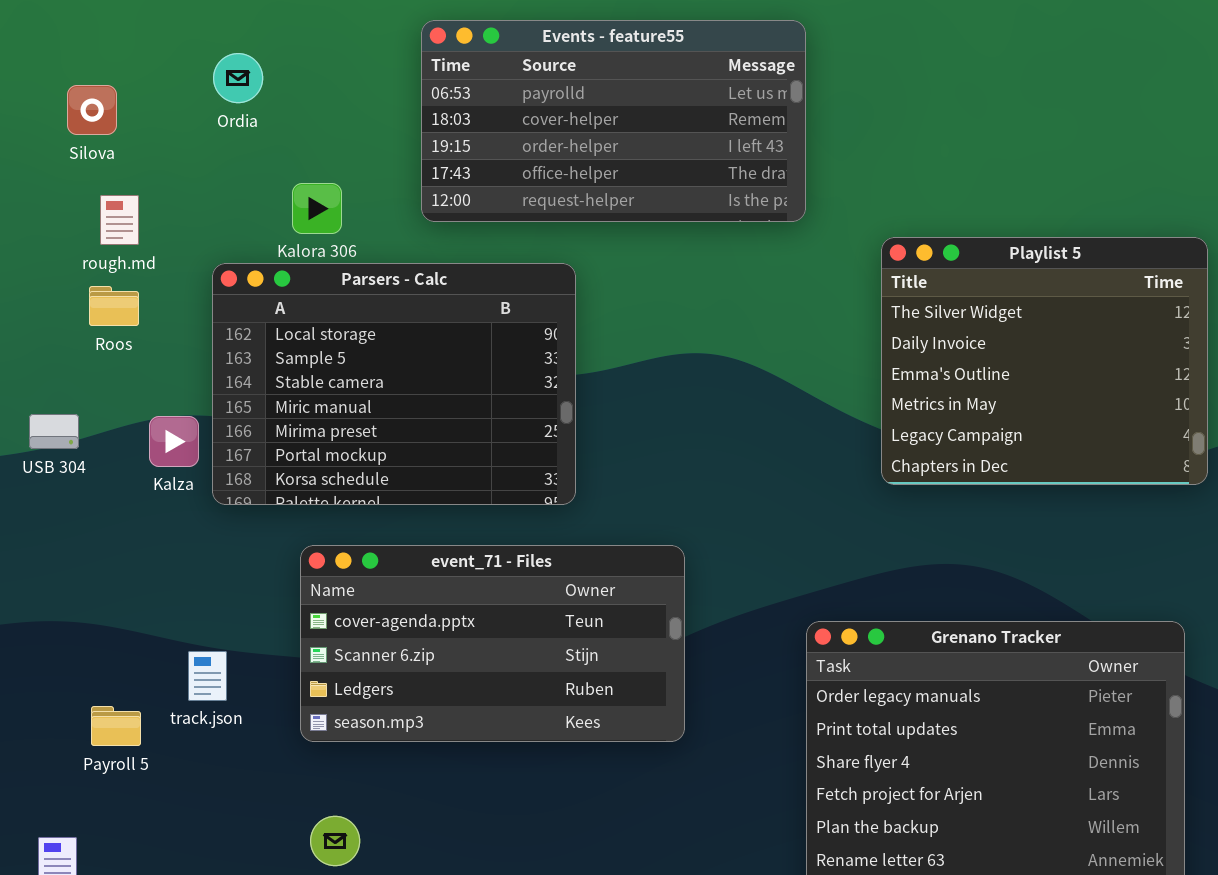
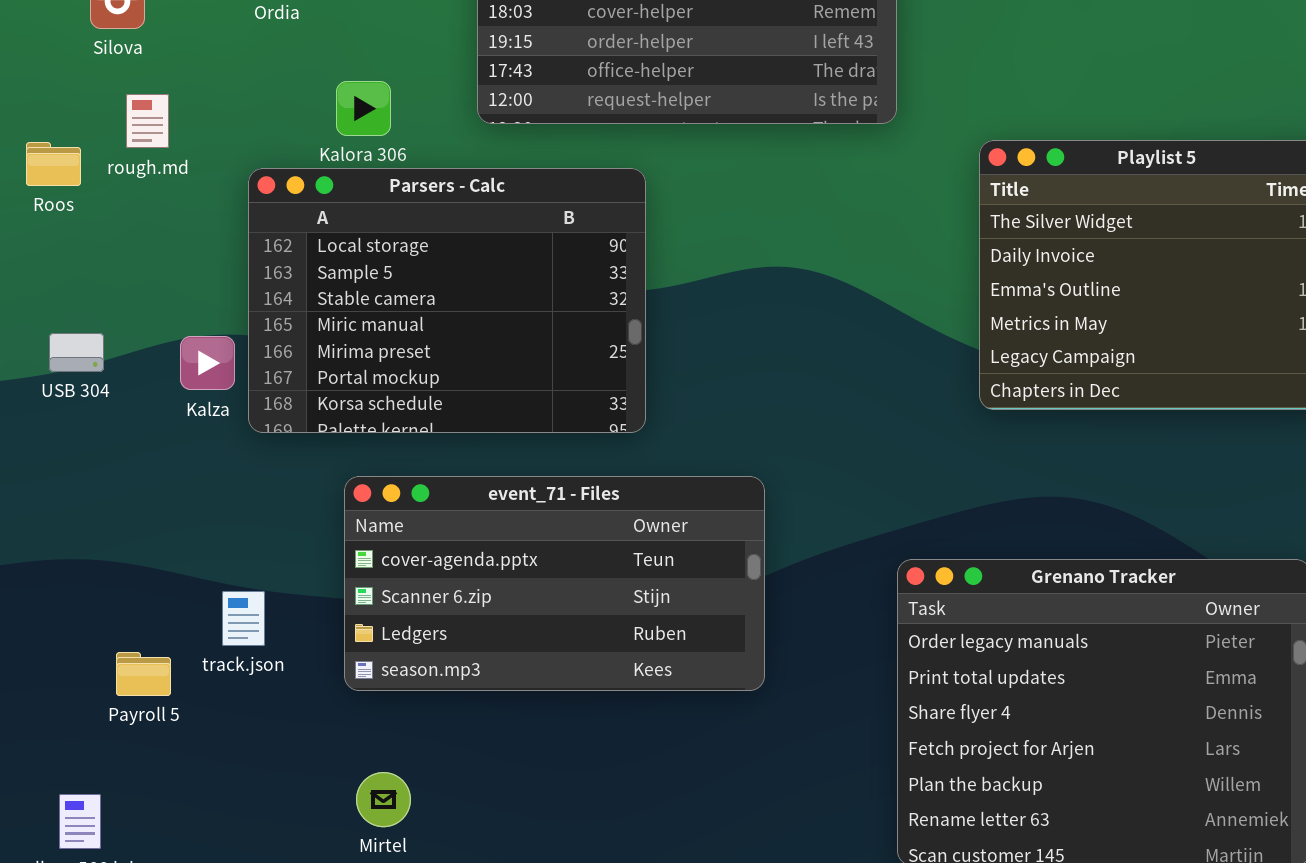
Roos: [89,286,139,326] -> [26,142,81,186], moved

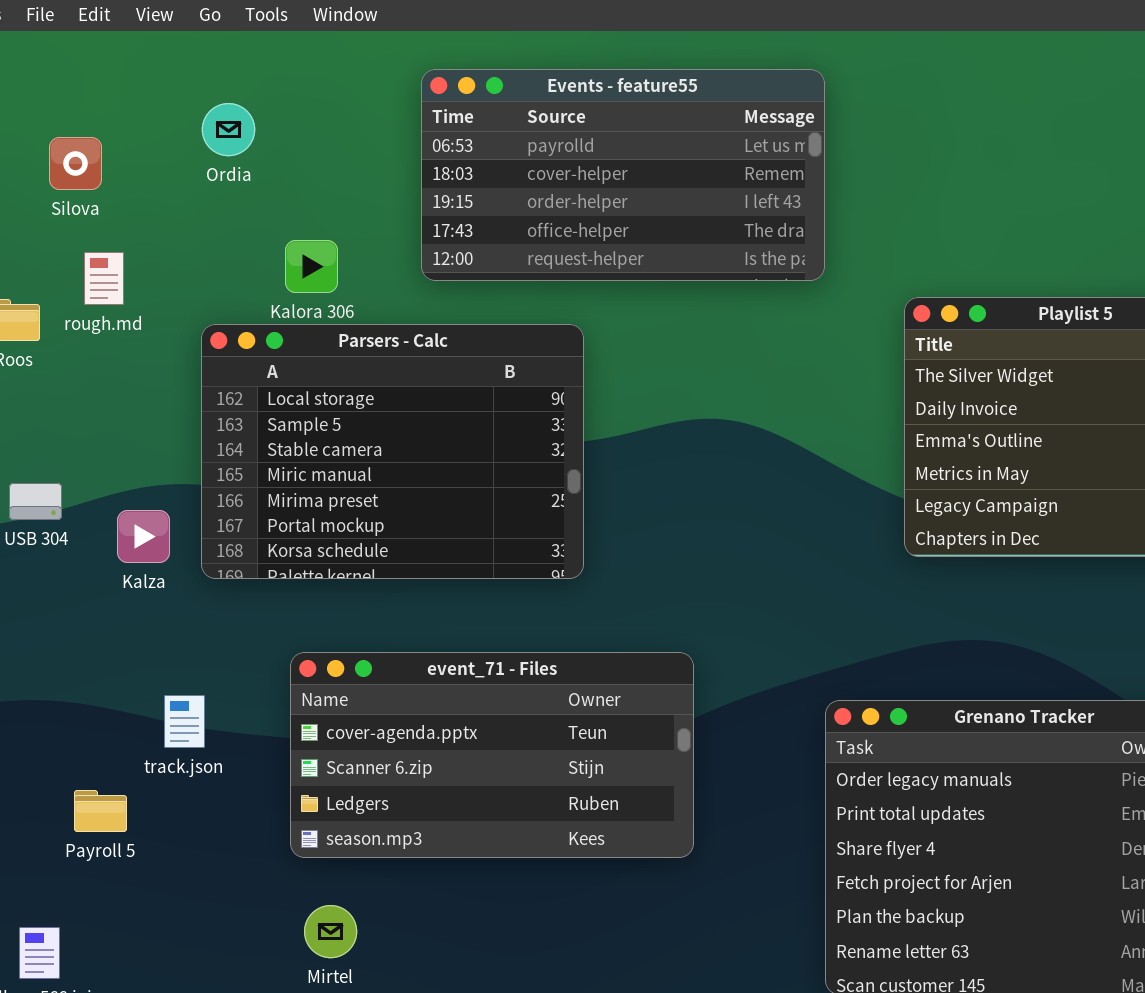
Kalza: [180,336,235,390] -> [117,510,170,563], moved
event_71 - Files: [344,476,765,691] -> [290,652,694,858], moved
track.json: [222,591,265,646] -> [164,695,205,748], moved

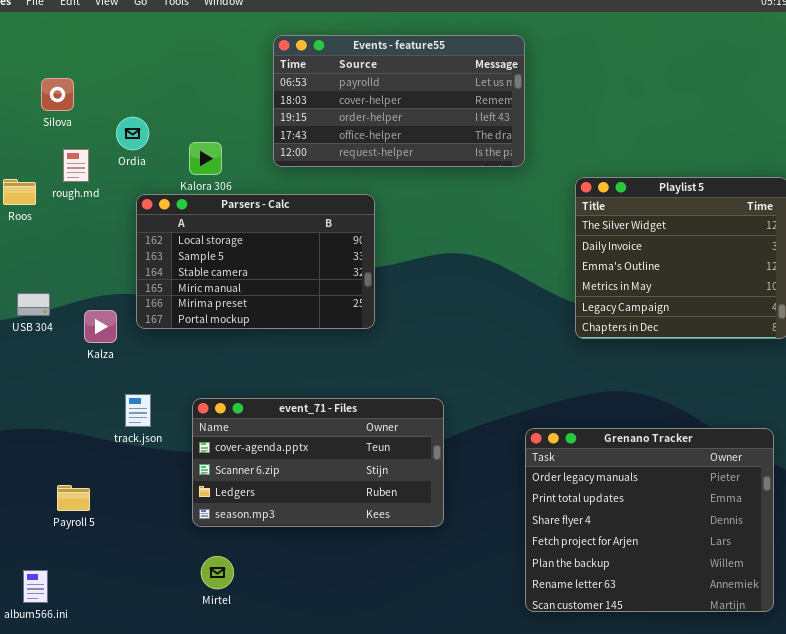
Ordia: [202,103,255,156] -> [116,117,149,150], moved
Parsers - Calc: [201,324,584,579] -> [136,194,375,329], resized
track.json: [164,695,205,748] -> [125,394,151,427], moved

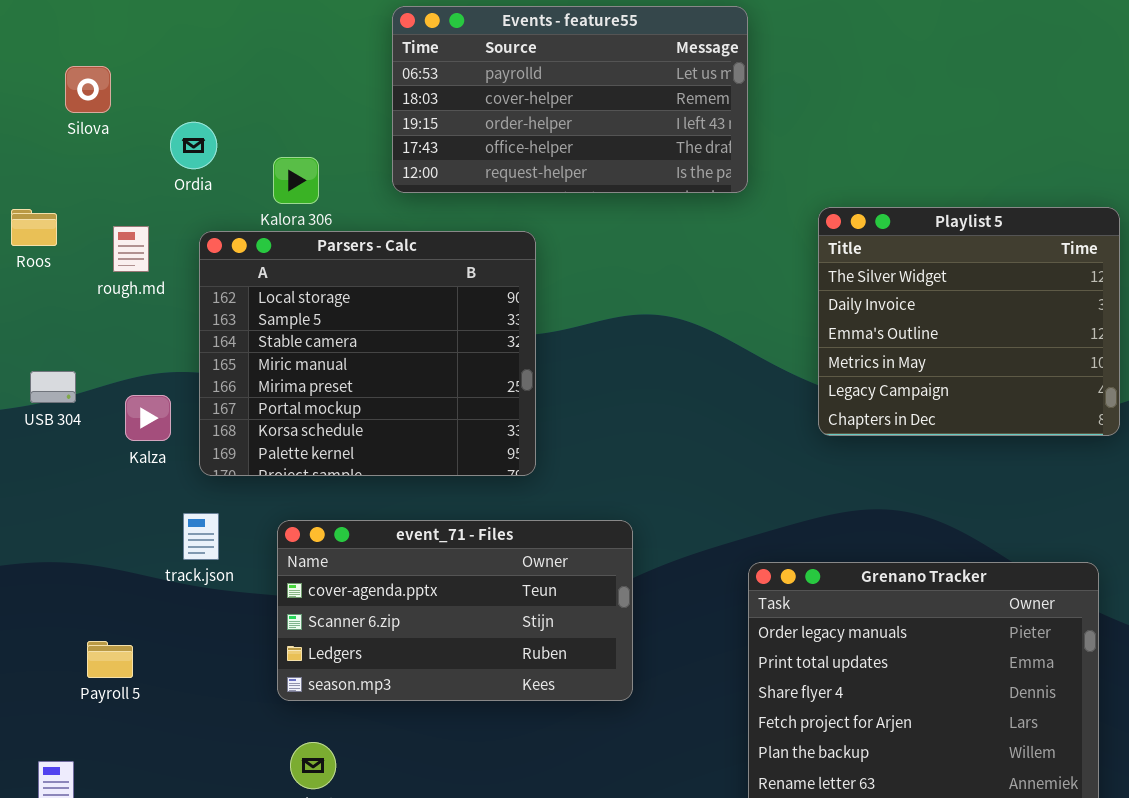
rough.md: [63,149,89,182] -> [113,226,149,272], moved
Parsers - Calc: [136,194,375,329] -> [199,231,536,476], resized

